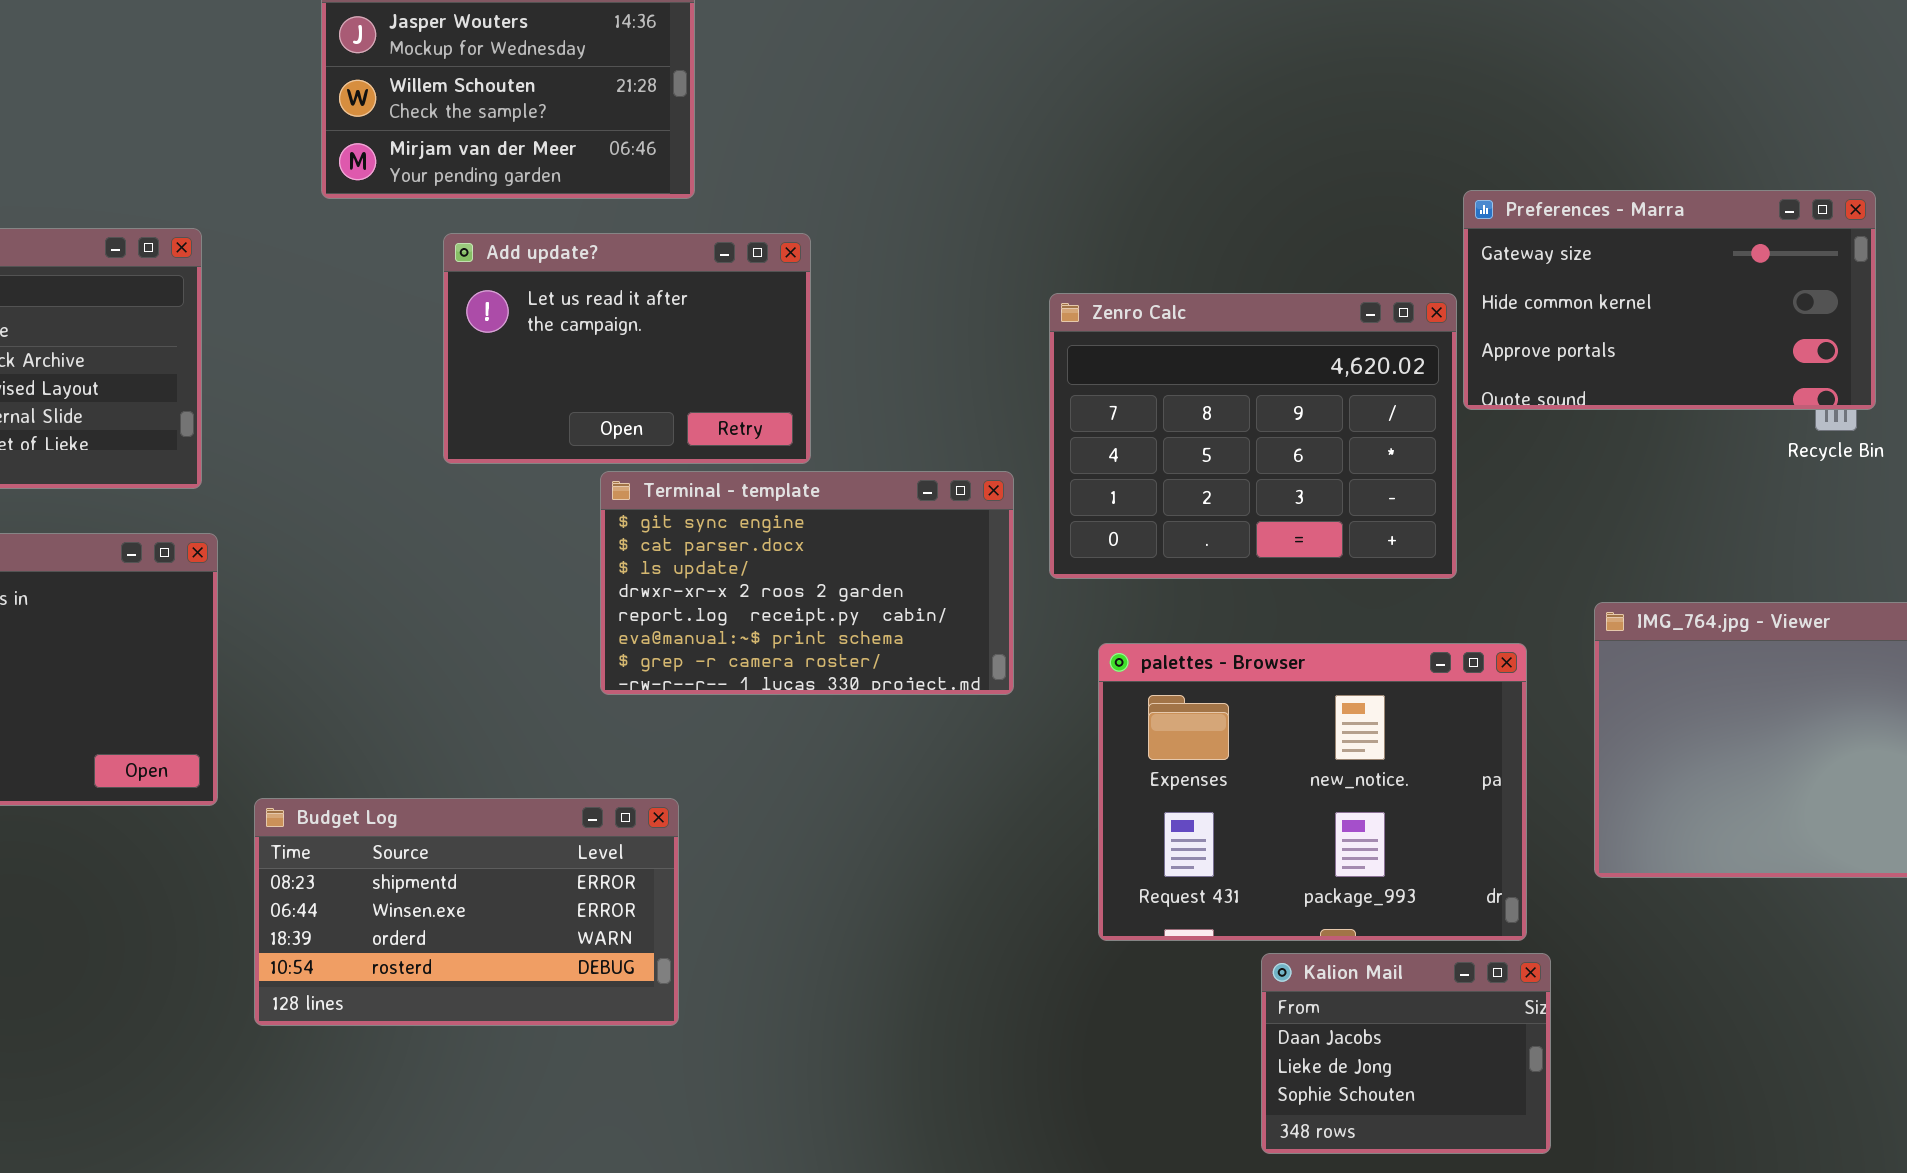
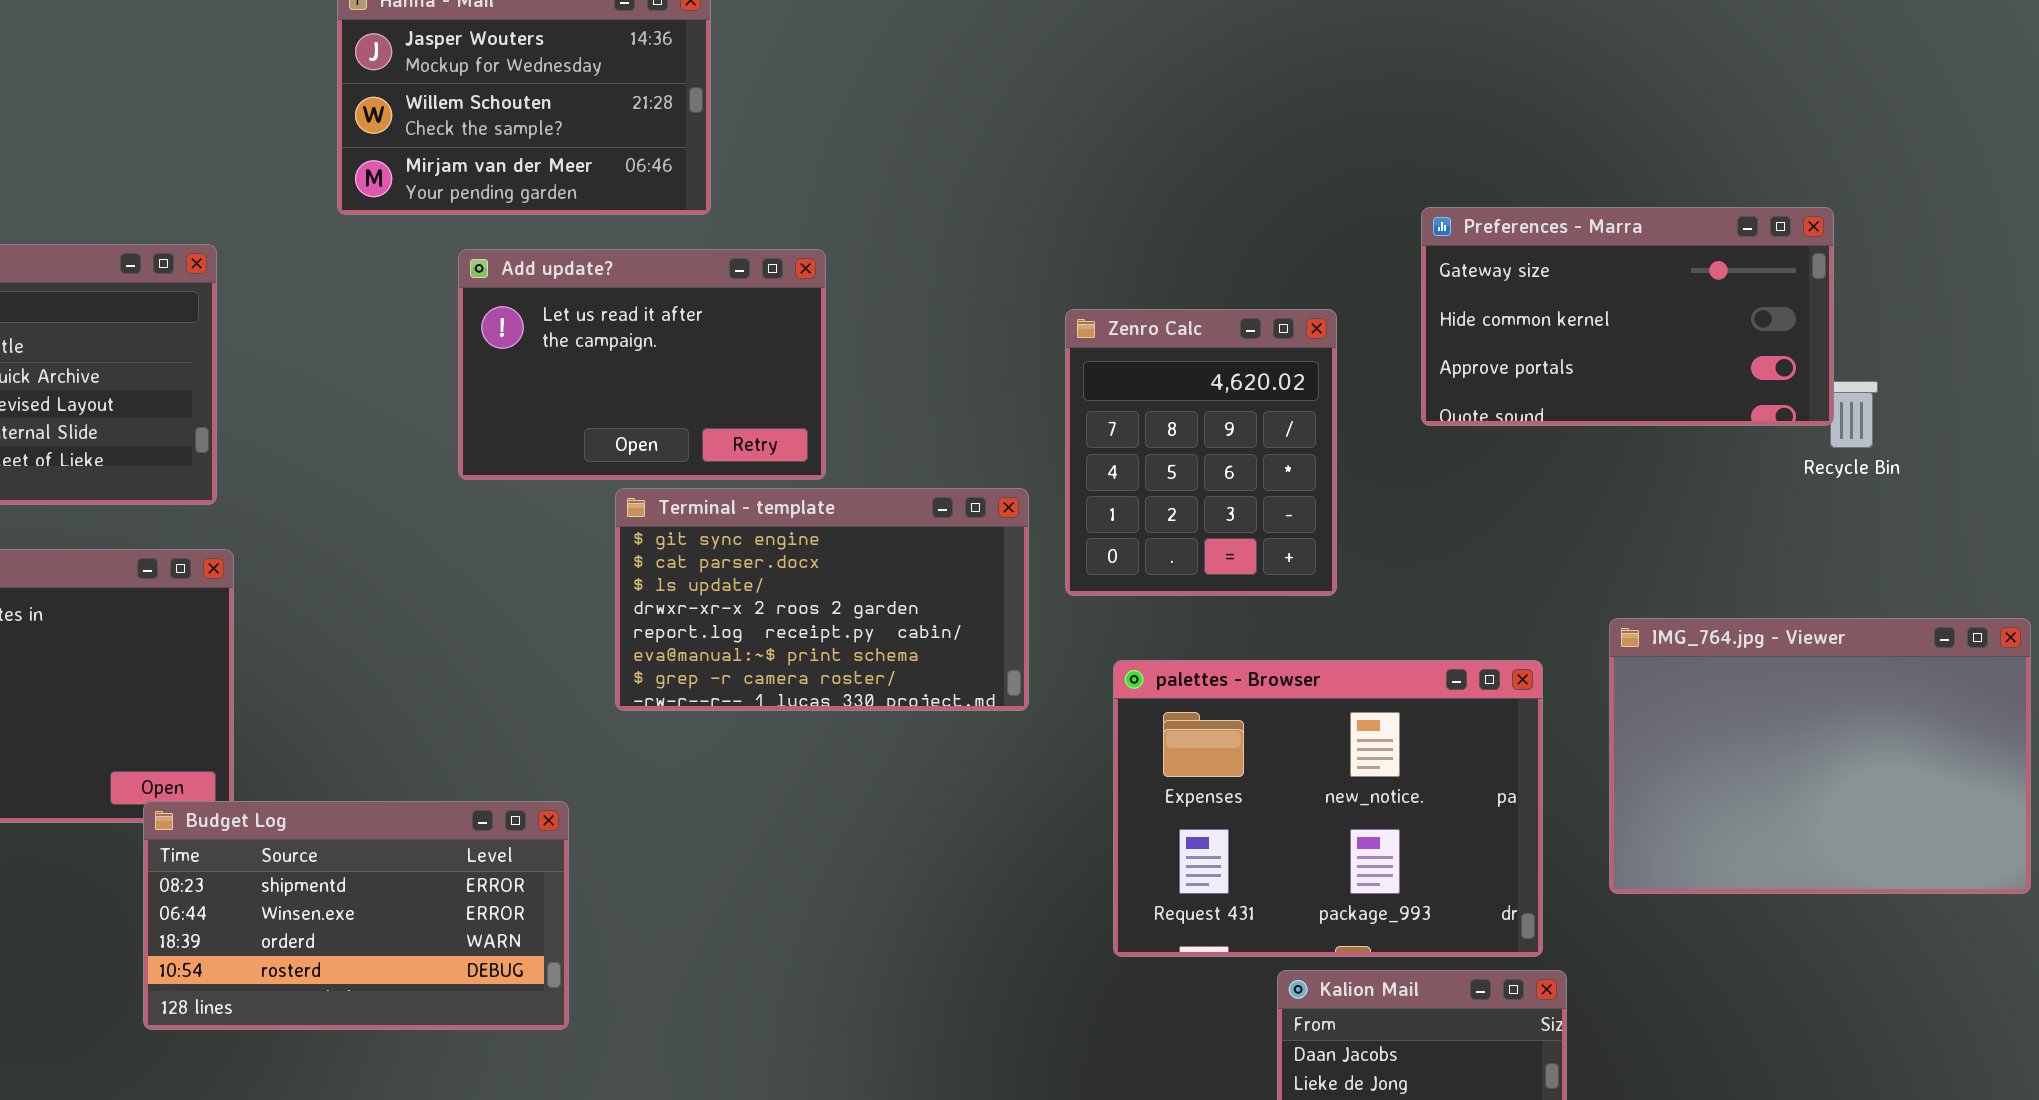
Preferences - Marra: [1463,190,1876,410] -> [1421,207,1834,426], moved
Zenro Calc: [1049,293,1457,579] -> [1065,309,1337,596], resized
Budget Log: [254,798,679,1026] -> [143,801,569,1030], moved

